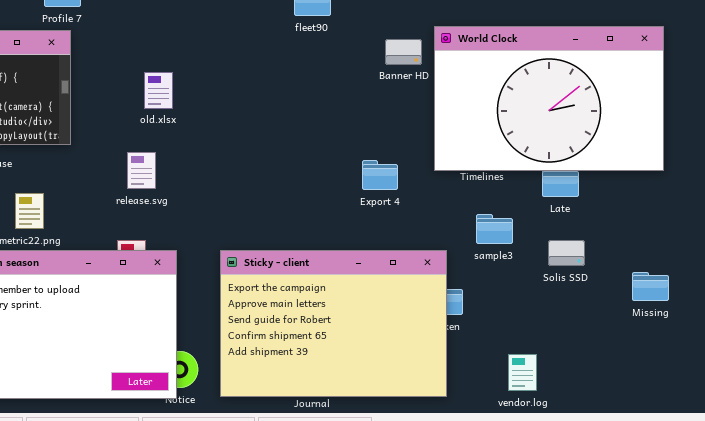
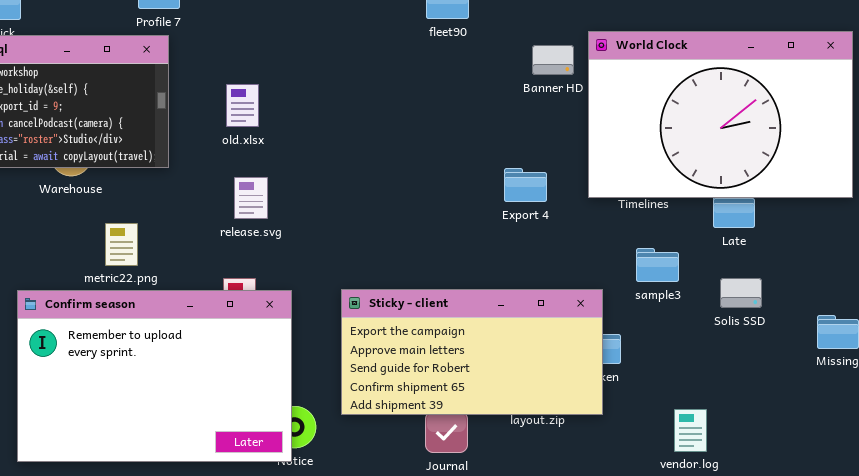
old.xlsx: [144,72,173,109] -> [226,84,259,127], moved
Export 4: [362,160,398,190] -> [504,168,547,202], moved
Sticky - client: [220,250,447,397] -> [341,289,603,415], resized

